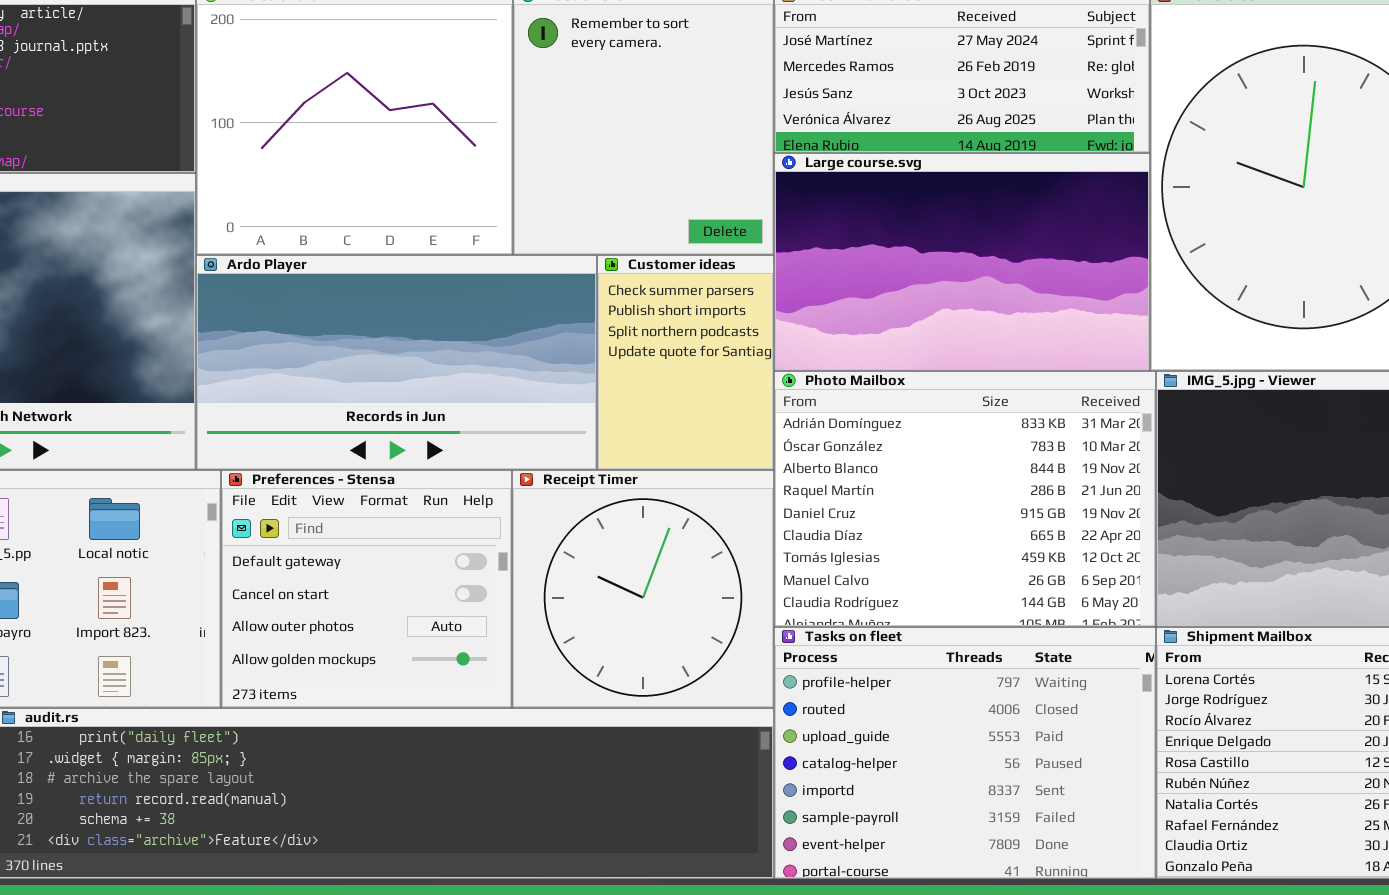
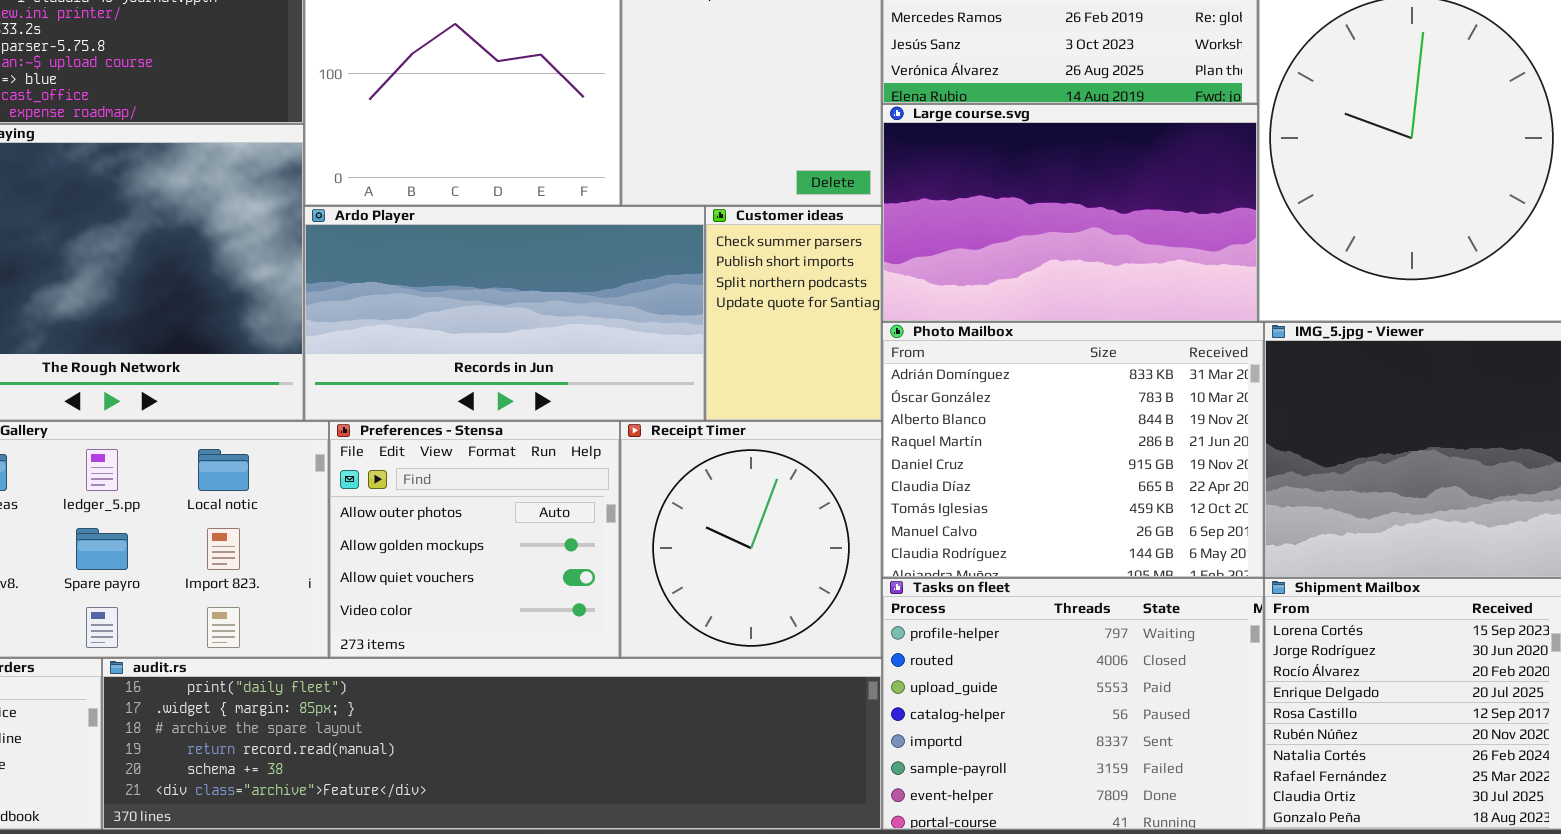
Preferences - Stensa: [221,470,512,708] -> [329,421,620,658], scrolled down 2 rows

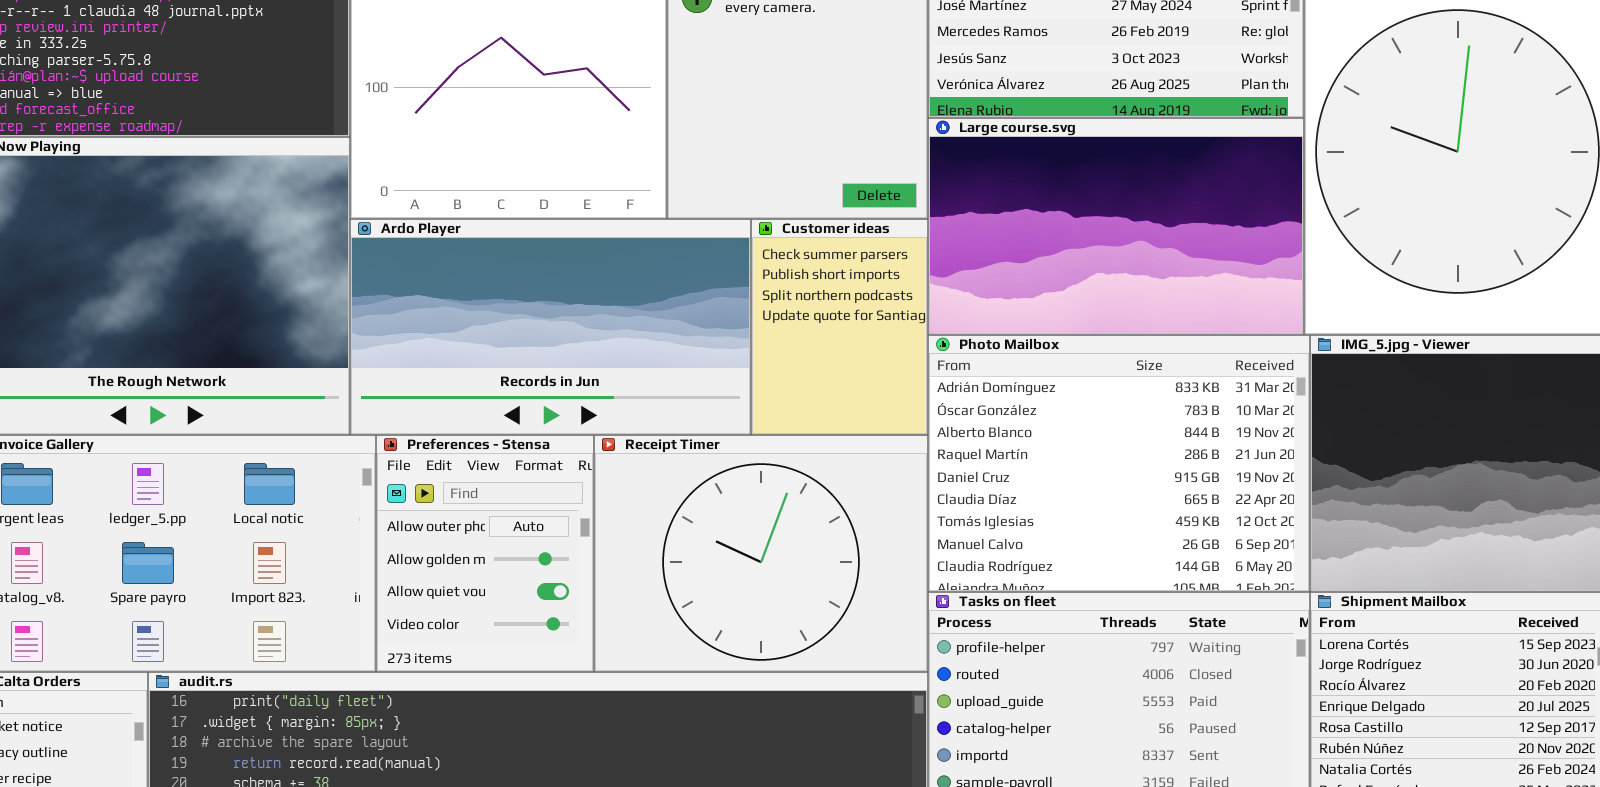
Preferences - Stensa: [329,421,620,658] -> [376,435,594,672], resized
Receipt Timer: [620,421,882,658] -> [594,435,928,672], resized

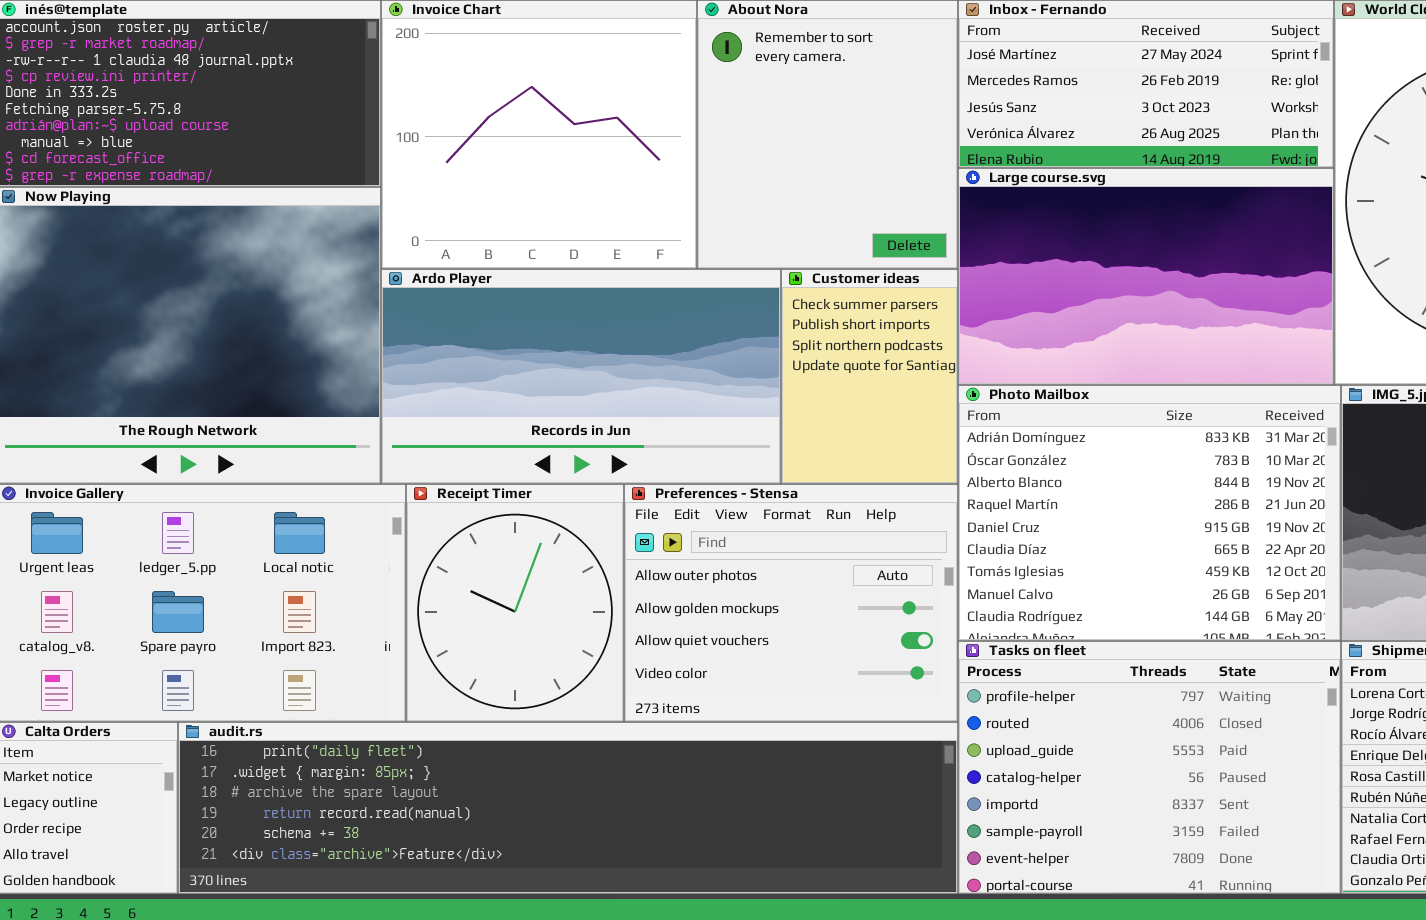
Preferences - Stensa: [376,435,594,672] -> [624,484,958,722], moved, resized
Receipt Timer: [594,435,928,672] -> [406,484,624,722], moved, resized

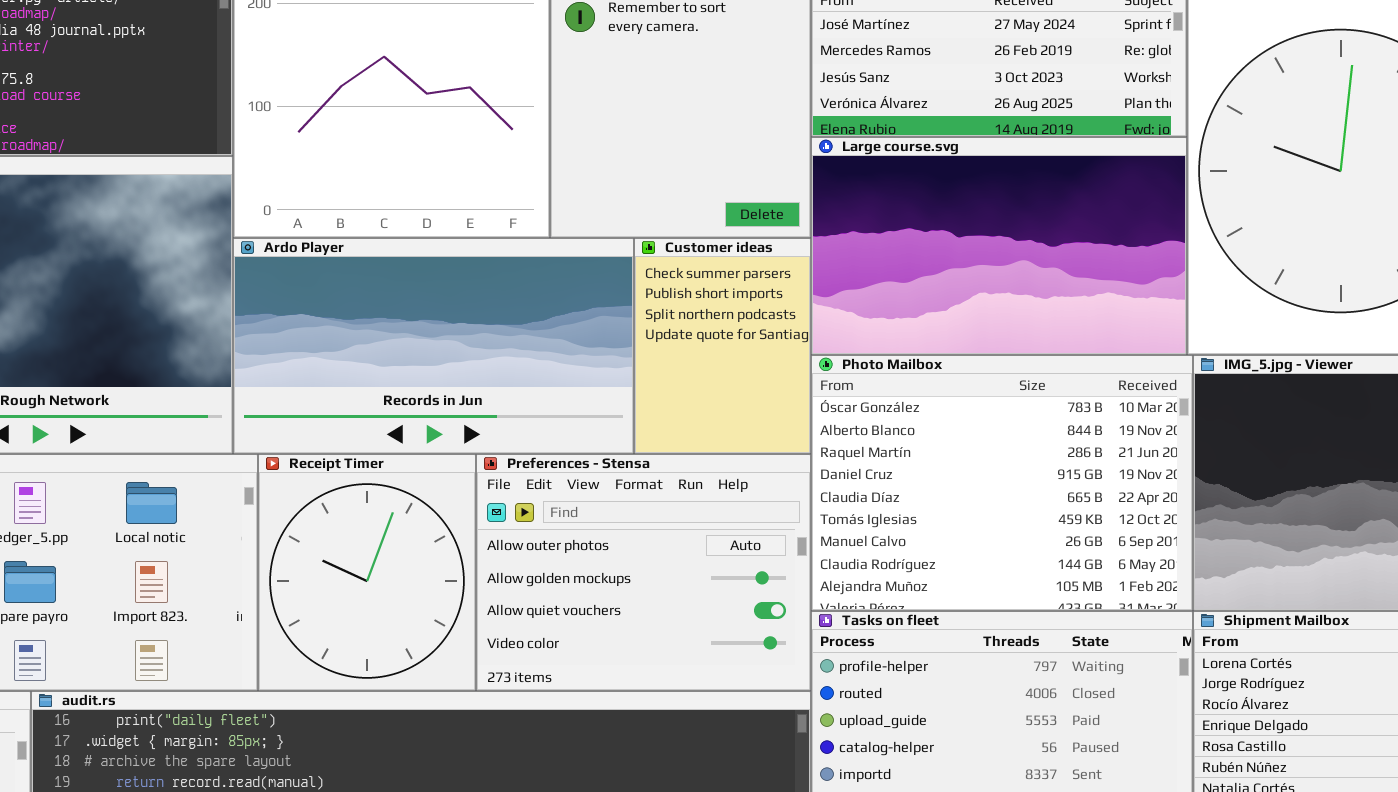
Photo Mailbox: [958,385,1341,641] -> [811,355,1193,611], scrolled down 1 row

